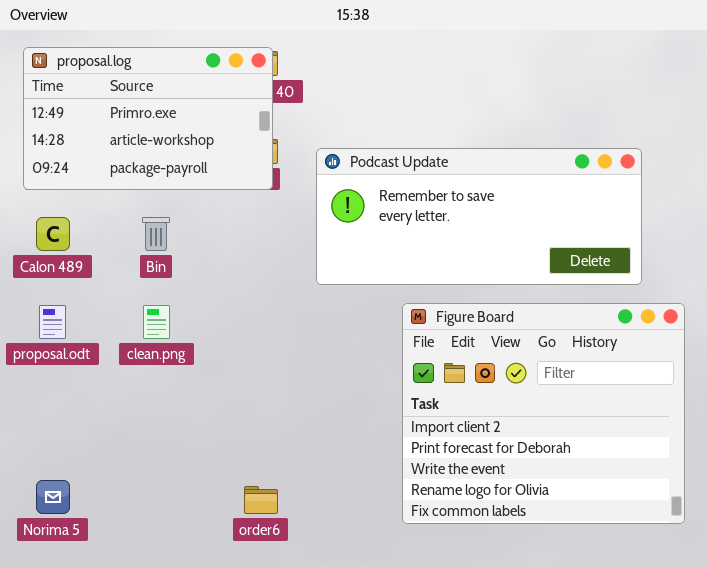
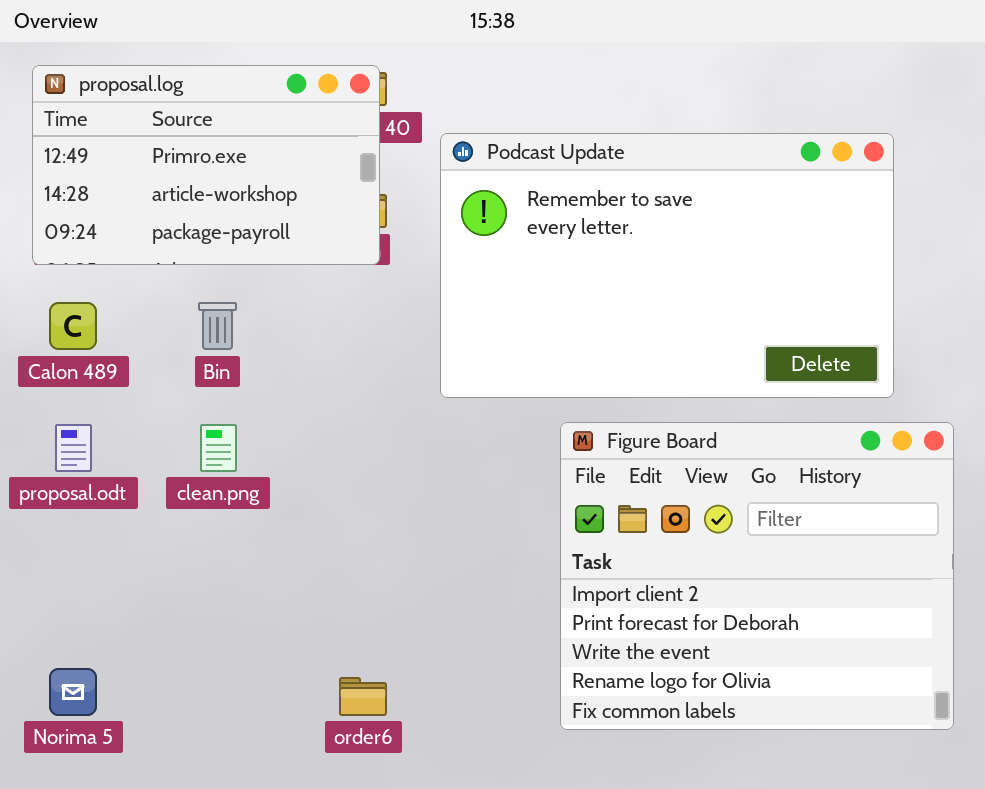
Podcast Update: [316,148,642,285] -> [440,133,894,398], resized

